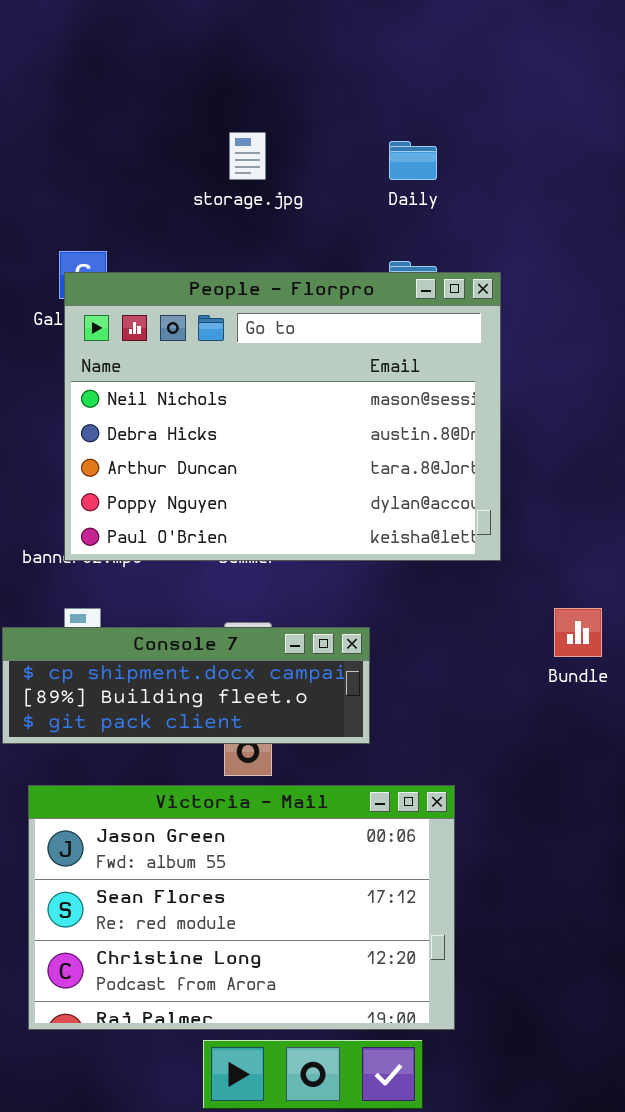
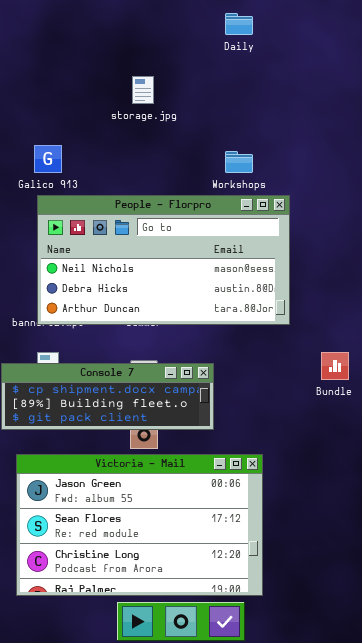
Daily: [389,141,437,180] -> [225,13,253,35], moved
People - Florpro: [64,272,501,561] -> [37,195,290,325], resized

